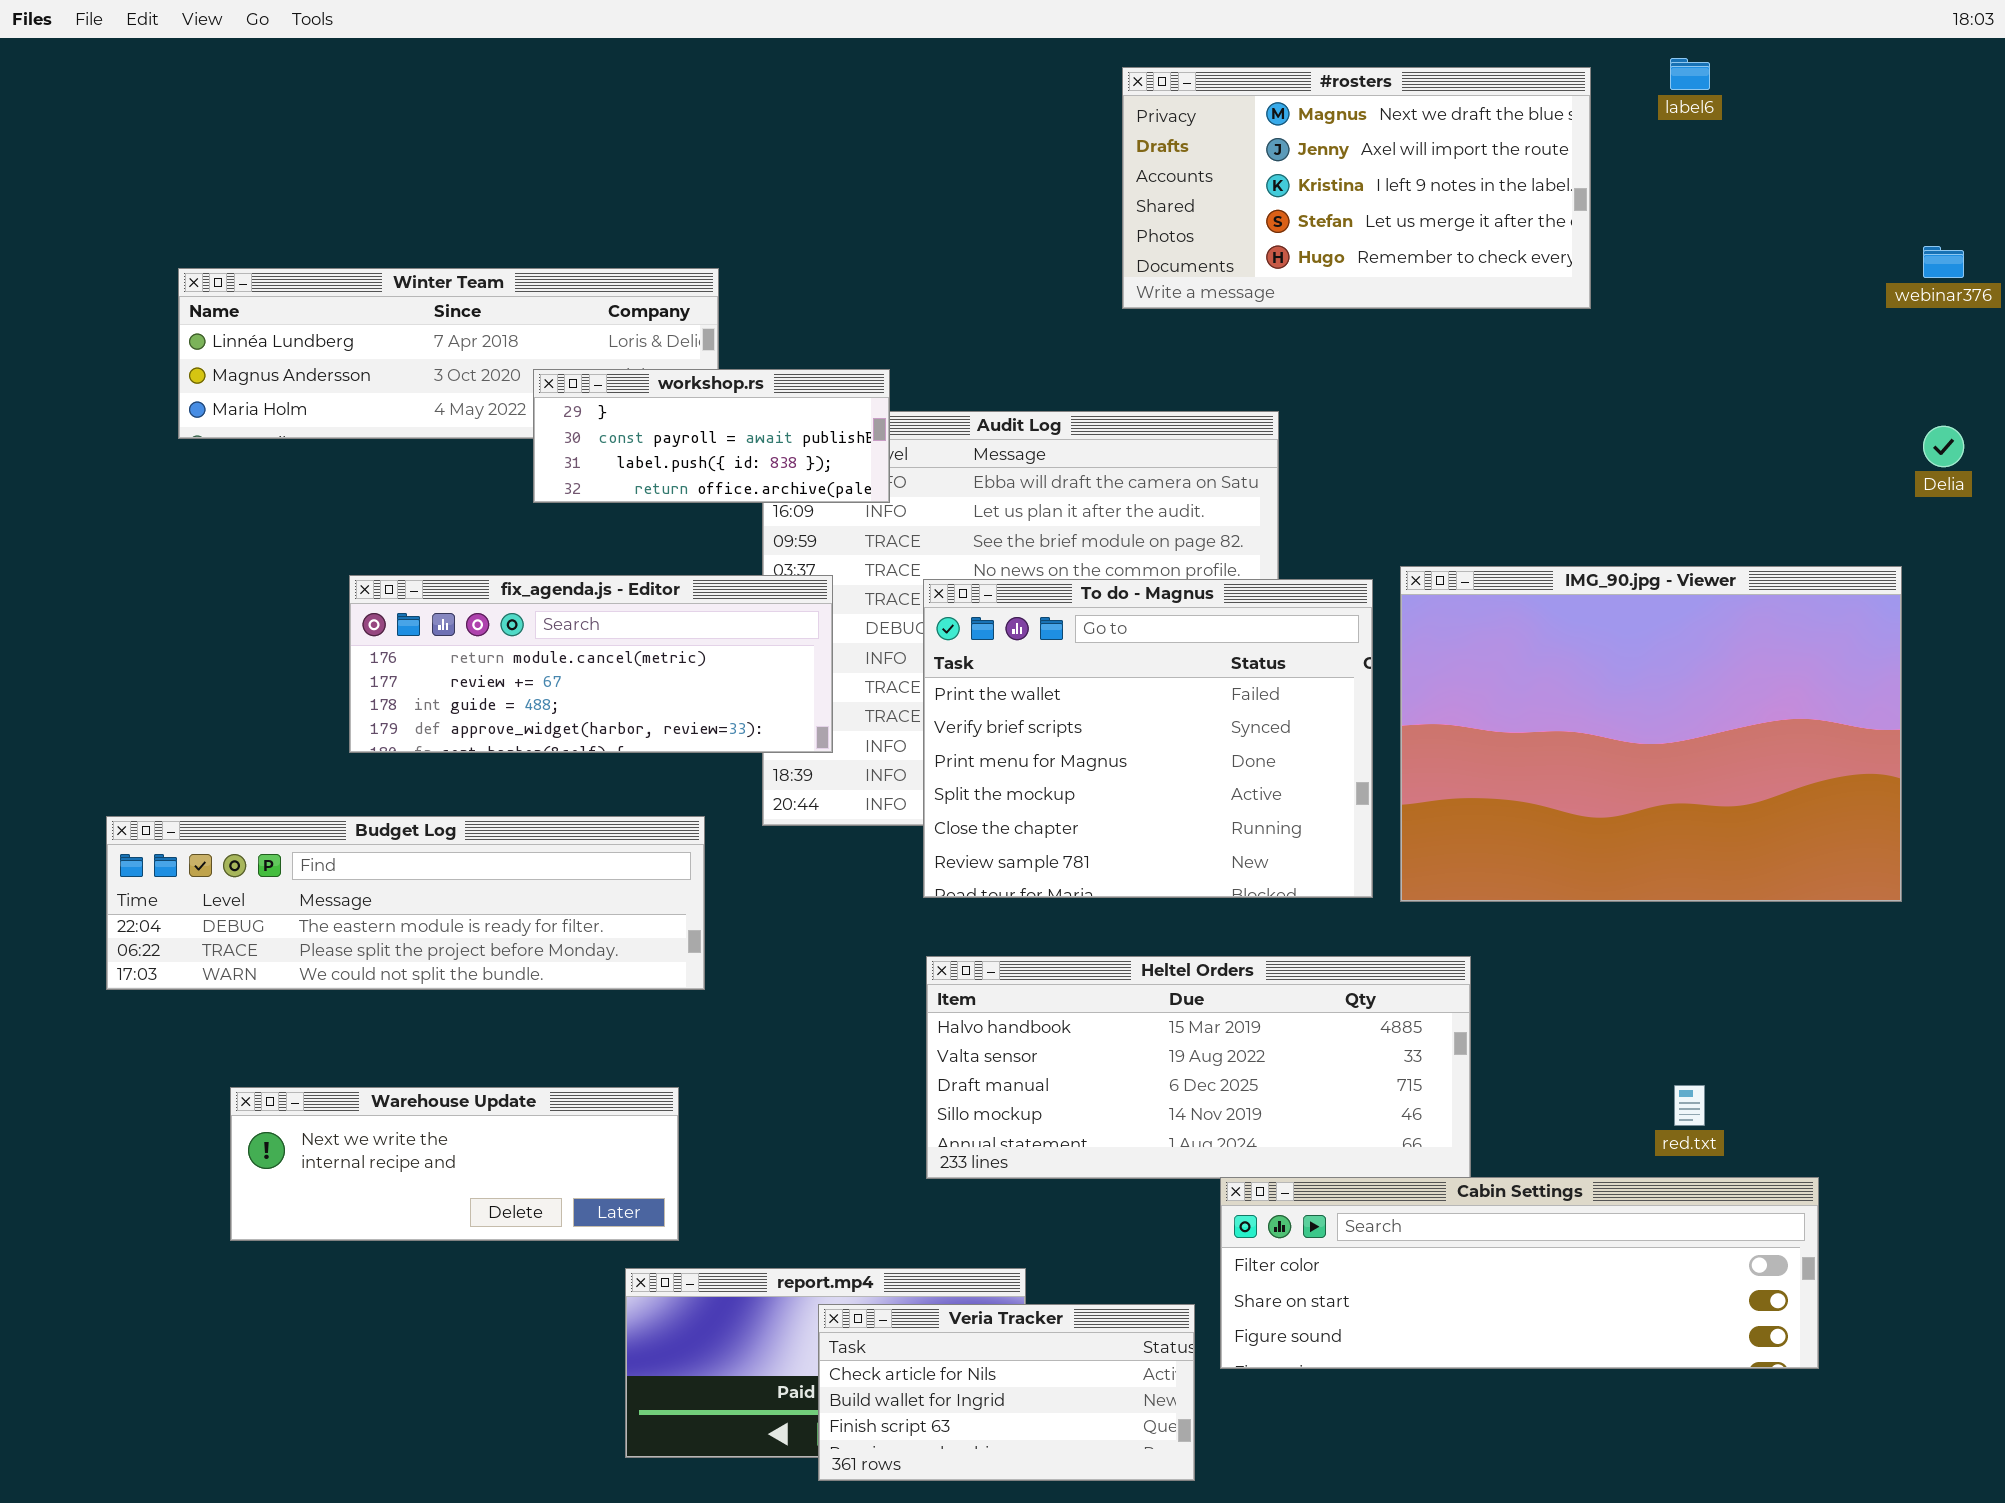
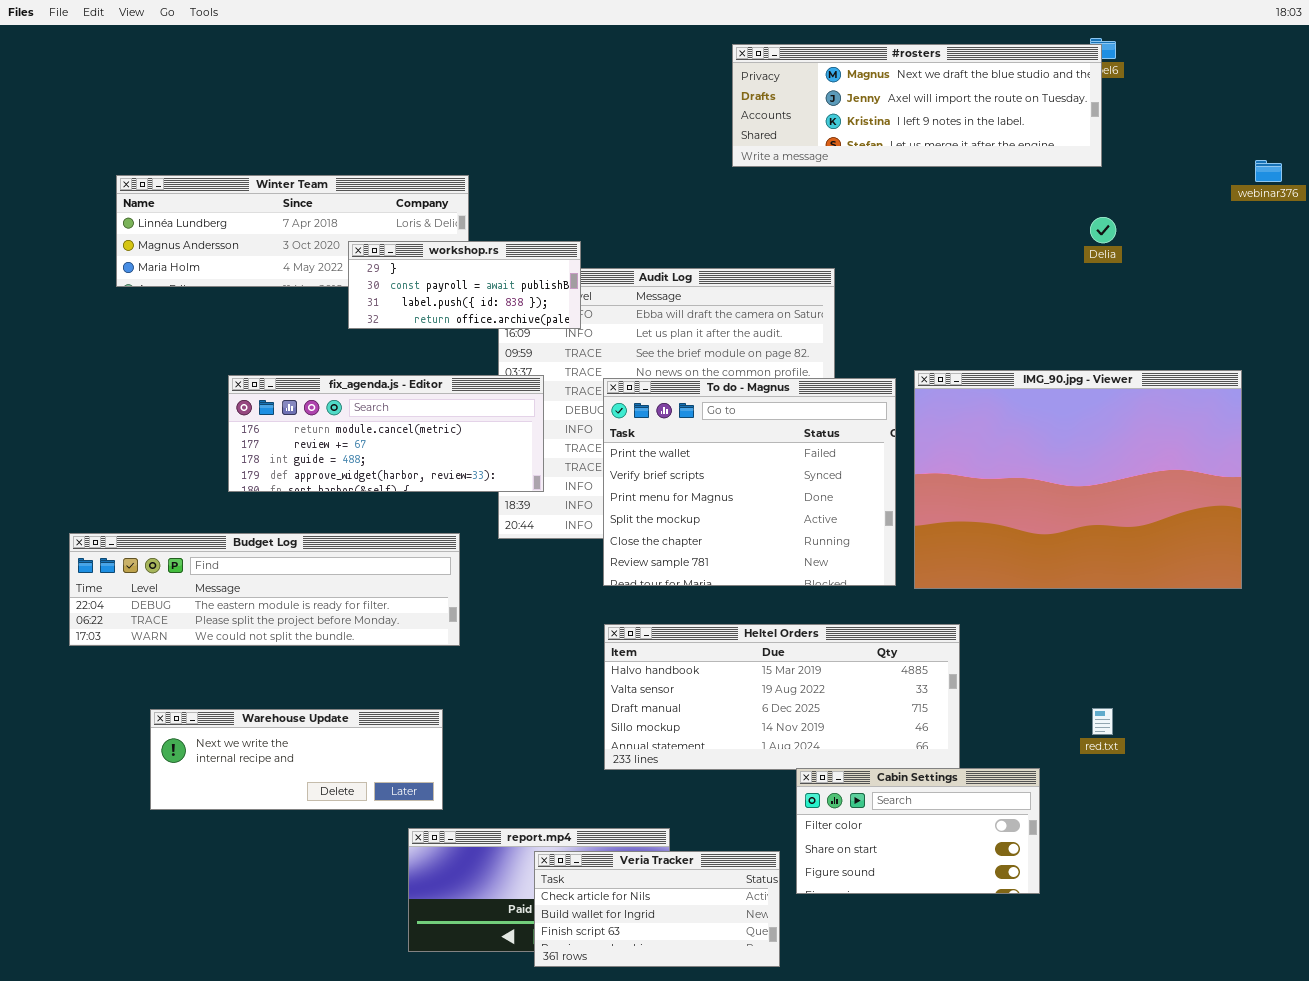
#rosters: [1122,67,1591,309] -> [732,44,1102,167], resized
Delia: [1923,426,1964,467] -> [1090,217,1116,243], moved
Cabin Settings: [1220,1177,1819,1369] -> [796,768,1040,894], resized

